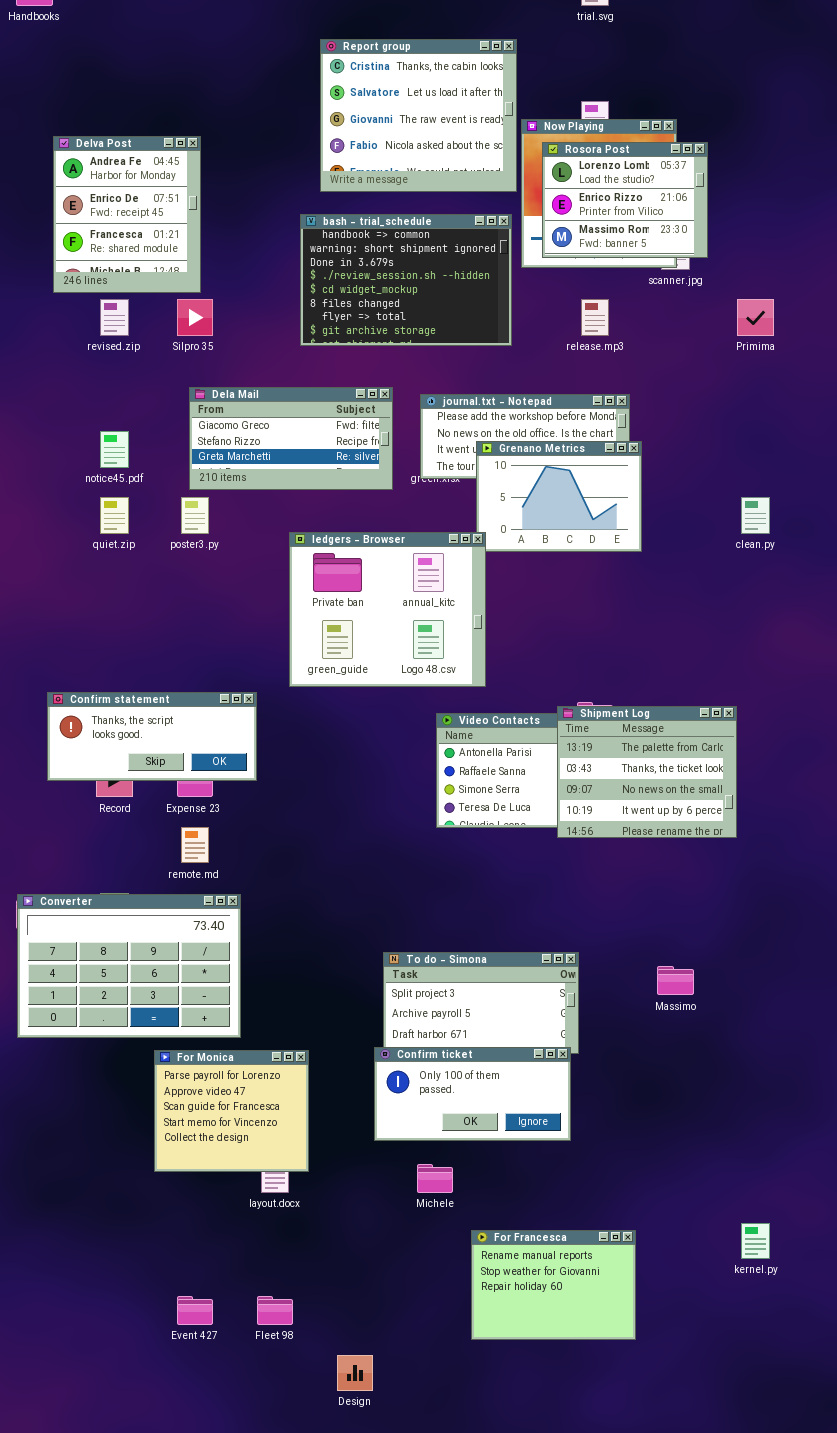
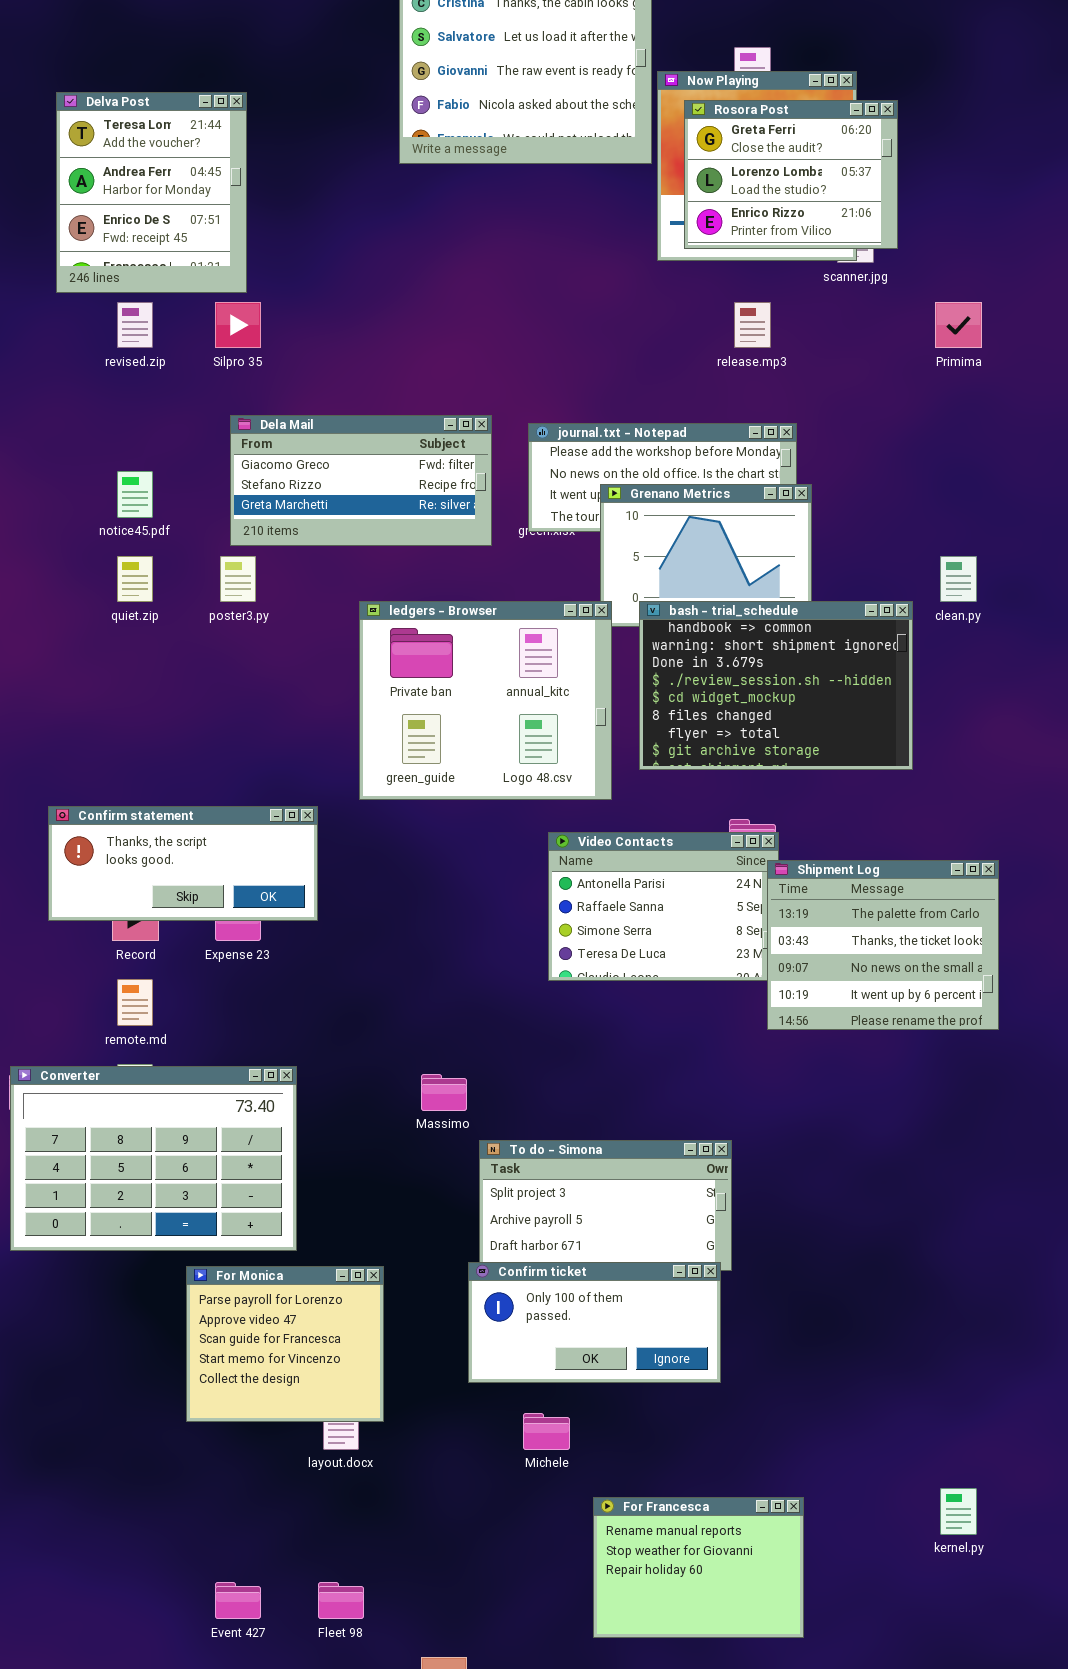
Delva Post: [53,136,201,293] -> [56,92,247,293], scrolled up 1 row
Rosora Post: [542,142,708,258] -> [684,100,898,249], scrolled up 1 row
bash - trial_schedule: [300,214,512,346] -> [639,601,913,770], moved
Shipment Log: [557,706,737,838] -> [767,860,999,1030], moved
remote.md: [181,827,209,863] -> [117,979,153,1026], moved
Massimo: [657,966,694,995] -> [421,1074,467,1111], moved

